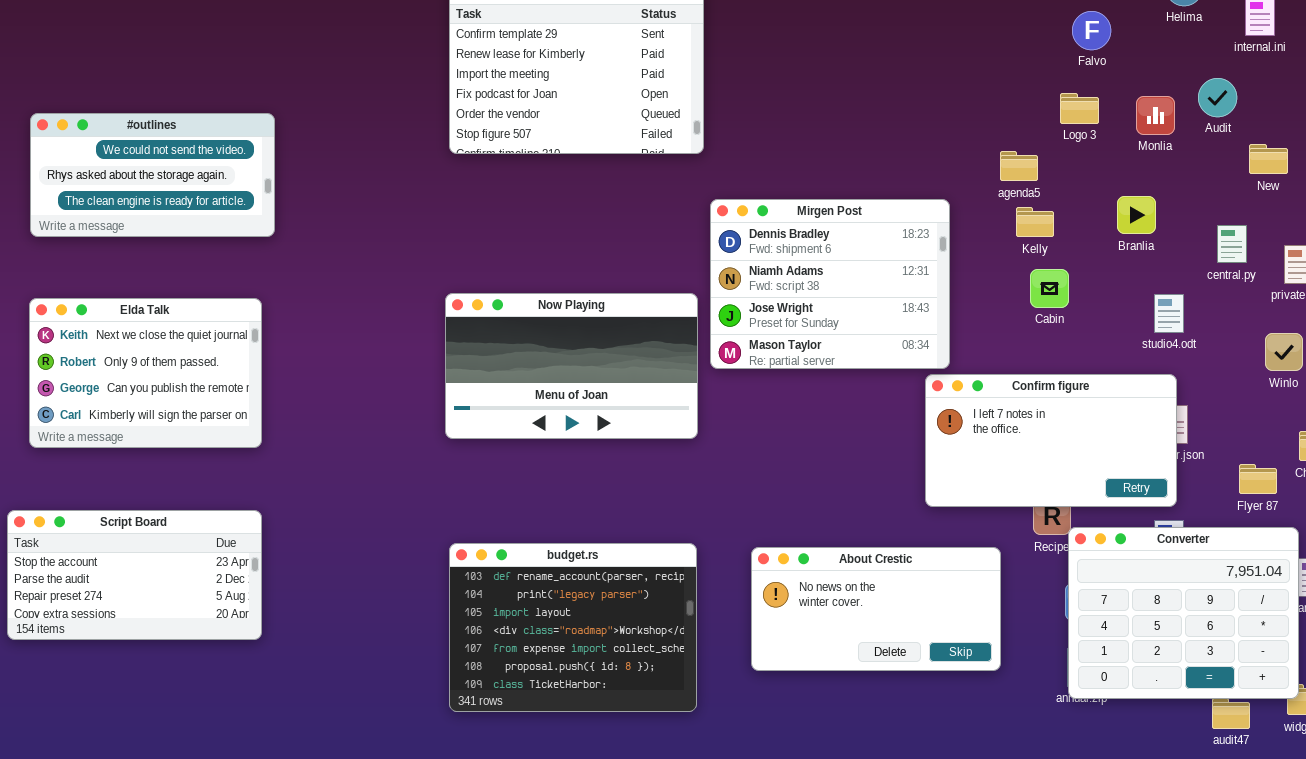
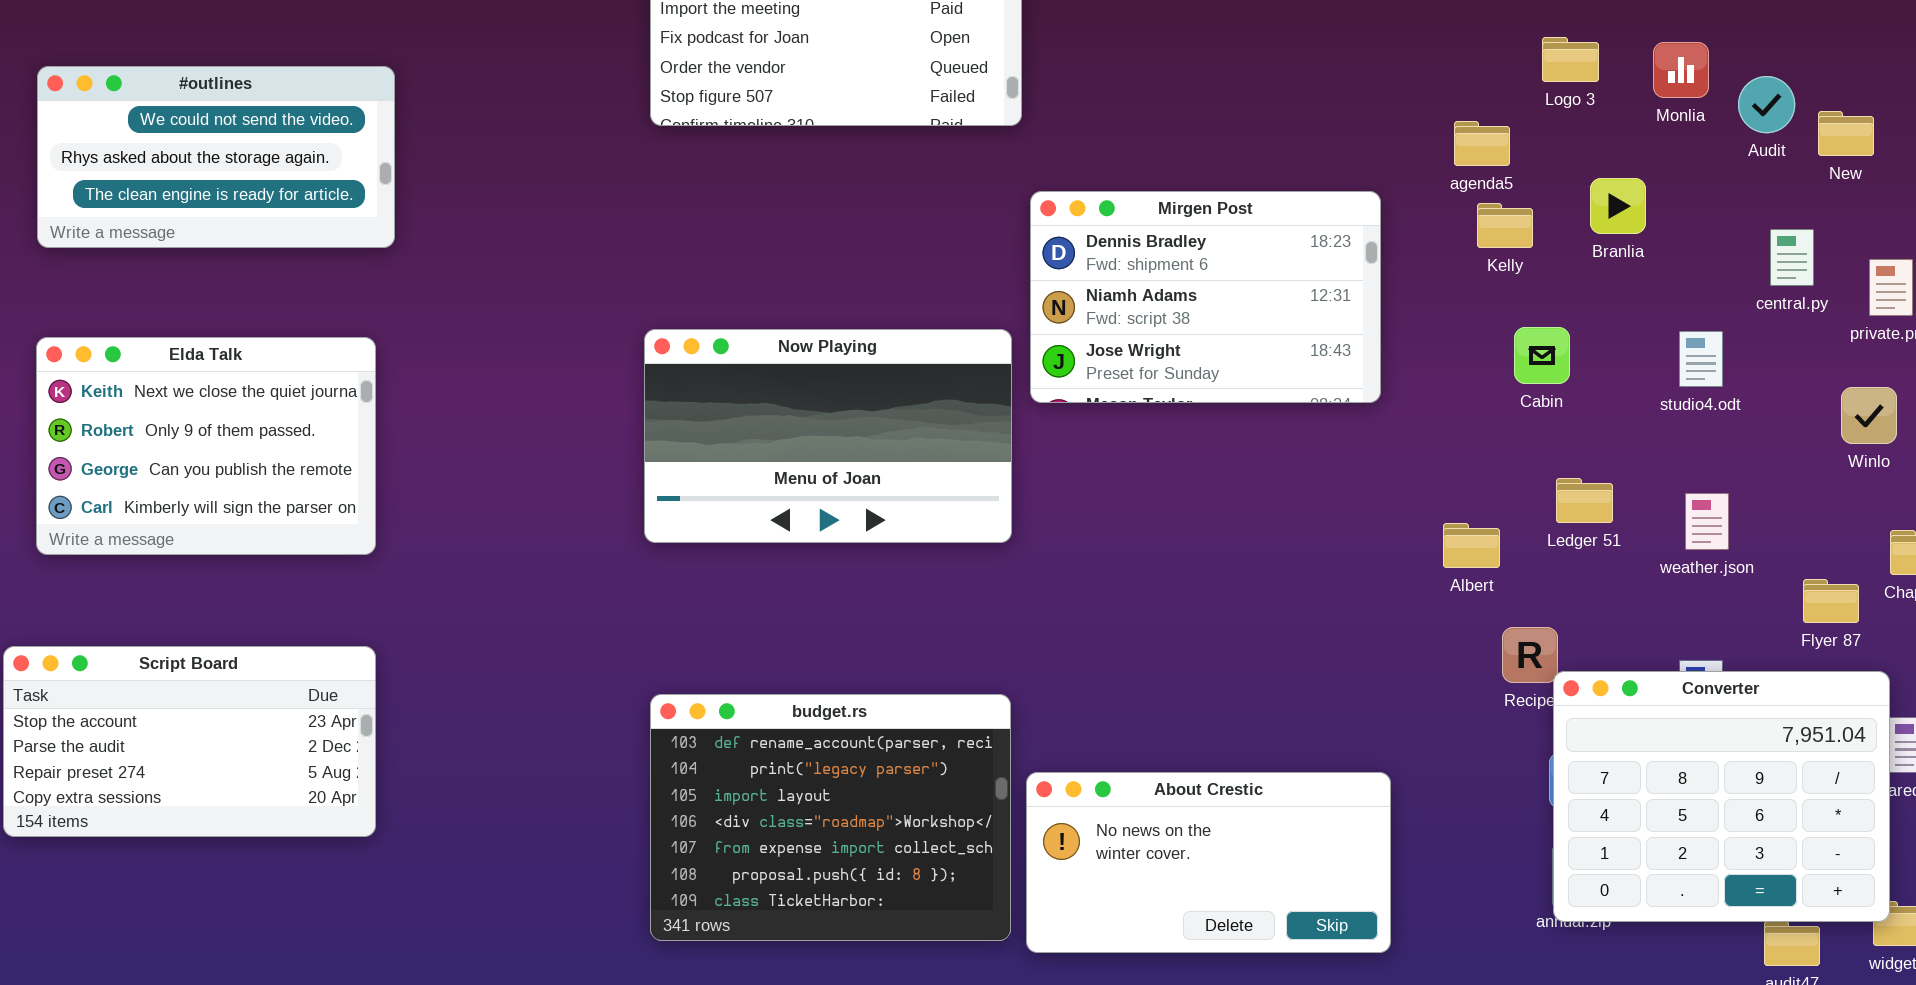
Audit: [1198,78,1237,117] -> [1738,76,1795,133], moved
Branlia: [1117,196,1156,234] -> [1590,178,1646,234], moved
Mirgen Post: [710,199,950,369] -> [1030,191,1381,403], resized
Cabin: [1030,269,1069,308] -> [1514,327,1570,384], moved
Confirm figure: [925,374,1177,507] -> none, closed
About Crestic: [751,547,1001,671] -> [1026,772,1391,953], moved

